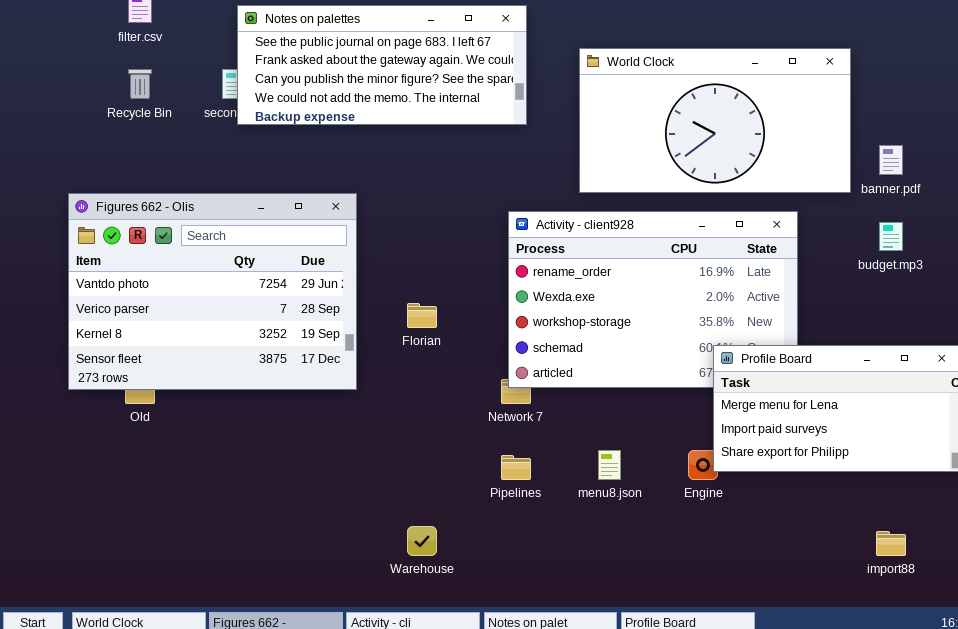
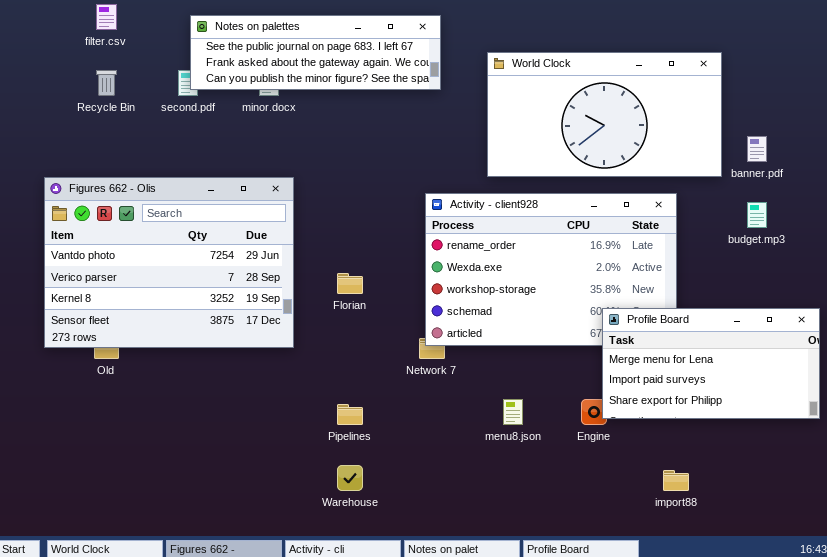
Notes on palettes: [237,5,527,125] -> [190,15,441,90], resized
Pipelines: [501,455,531,480] -> [337,404,363,425], moved
import88: [876,531,906,556] -> [663,470,689,491], moved

